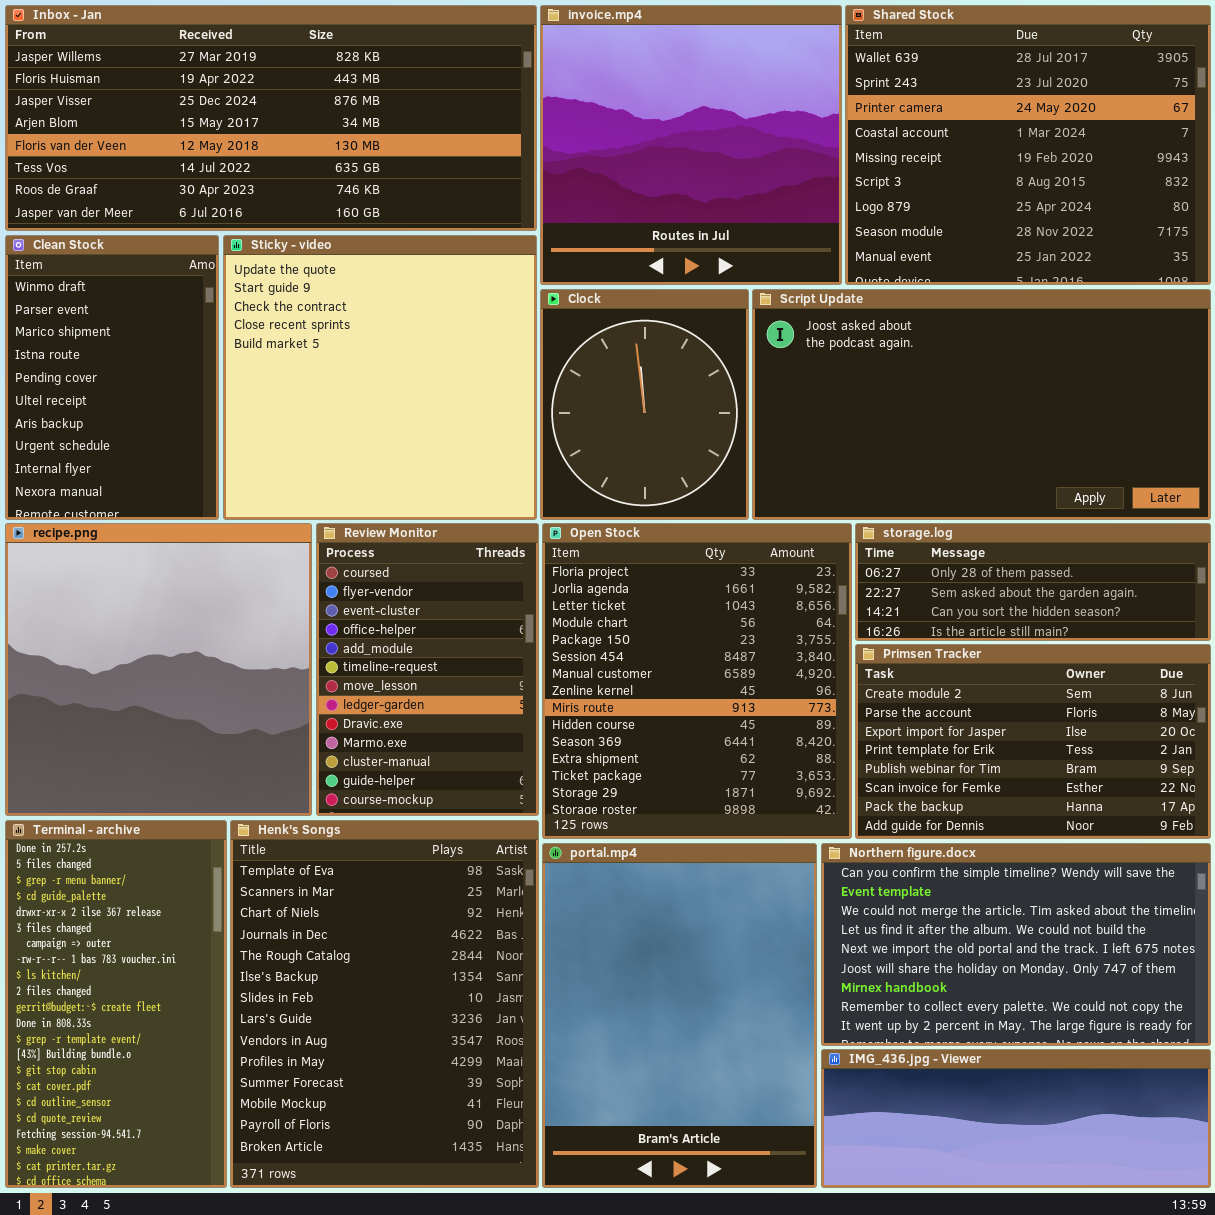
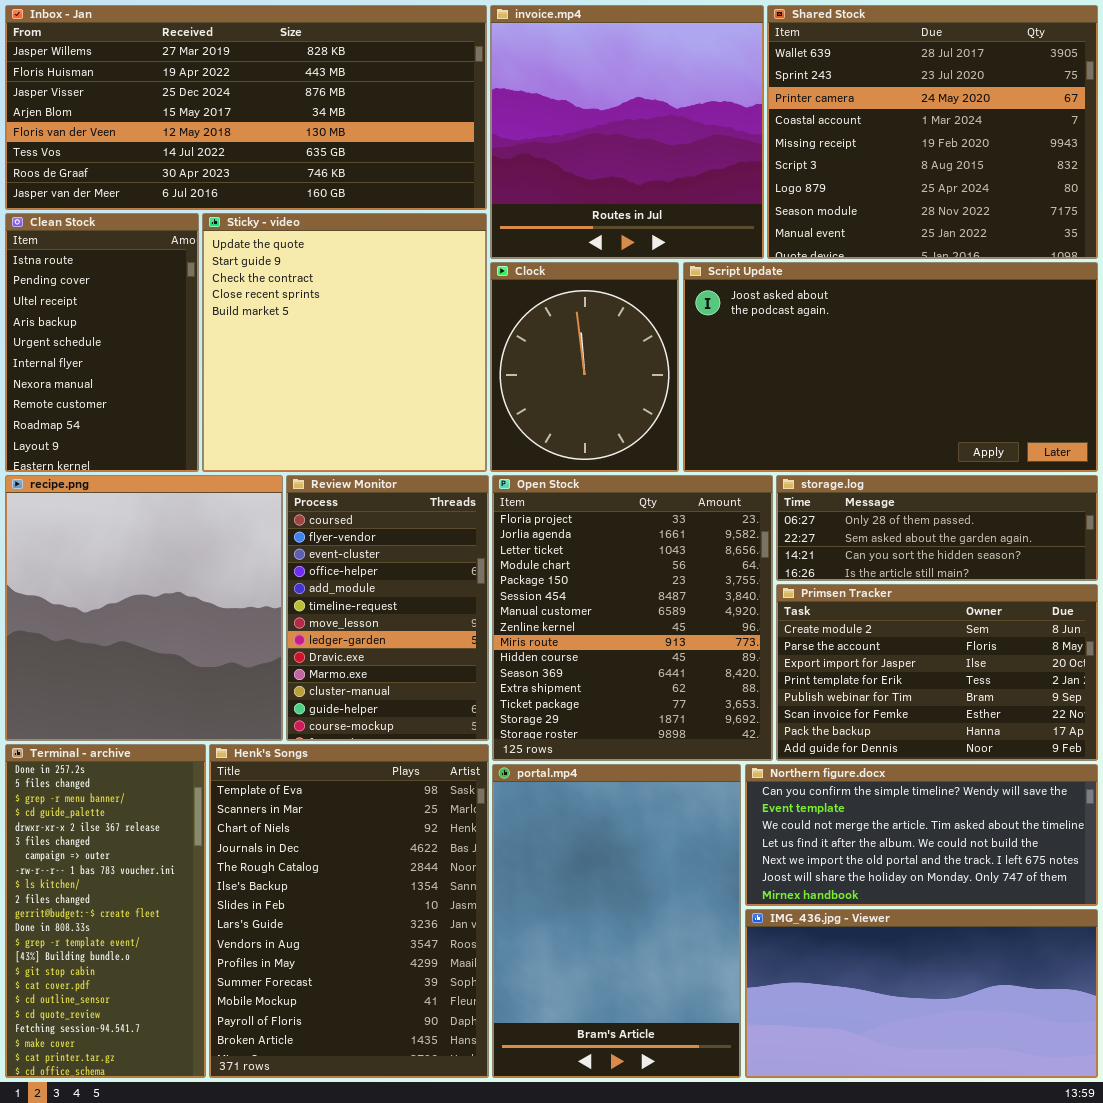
Clean Stock: [5,235,219,520] -> [5,213,199,472], scrolled down 3 rows
Northern figure.docx: [821,843,1211,1046] -> [745,764,1098,906], resized
IMG_436.jpg - Viewer: [821,1049,1211,1188] -> [745,909,1098,1078], resized

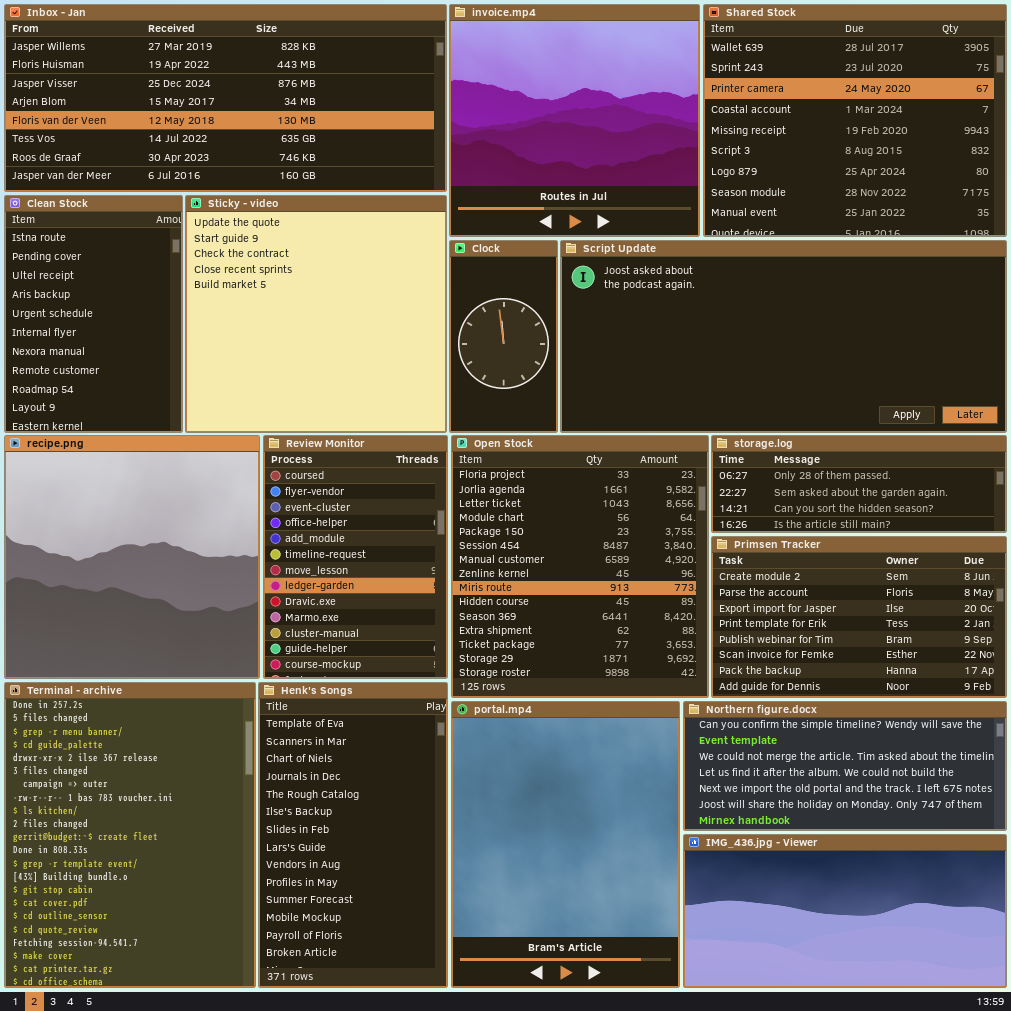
Clock: [490,262,679,472] -> [449,240,558,433], resized
Script Update: [683,262,1098,472] -> [560,240,1007,433], resized
Terminal - archive: [5,744,206,1078] -> [4,682,256,988], resized
Henk's Songs: [209,744,489,1078] -> [258,682,448,988], resized

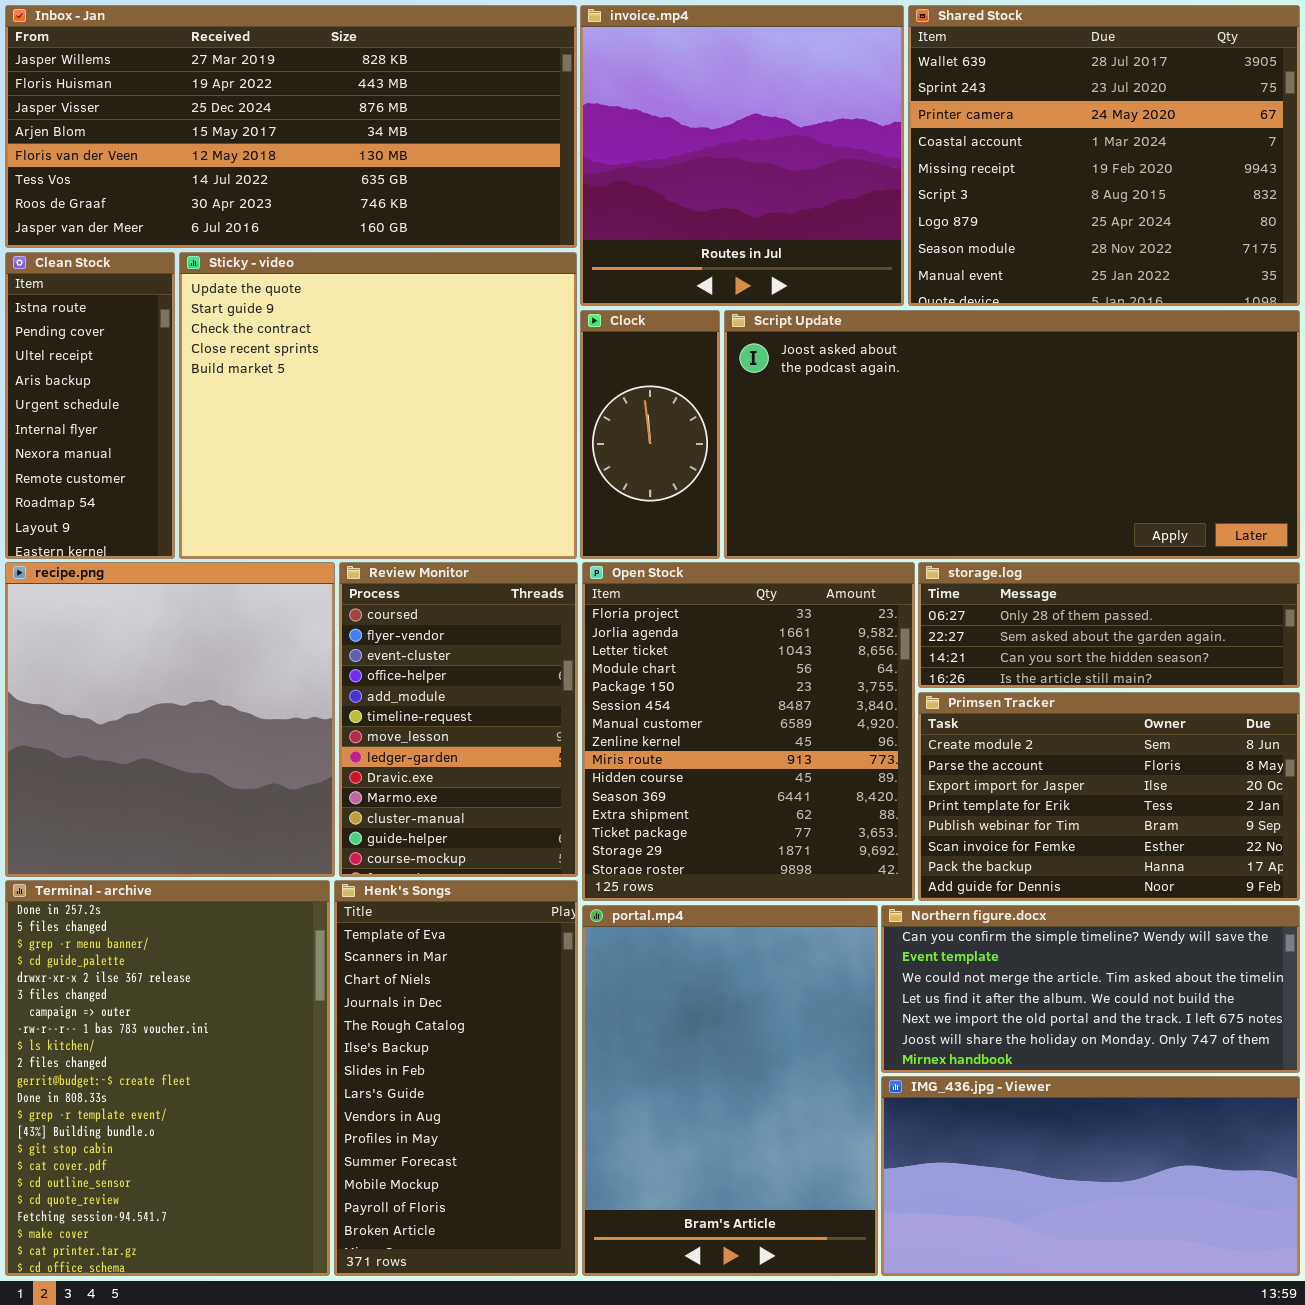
Clean Stock: [4,195,183,433] -> [5,252,175,559], resized
Sticky - video: [185,195,447,433] -> [179,252,577,559], resized

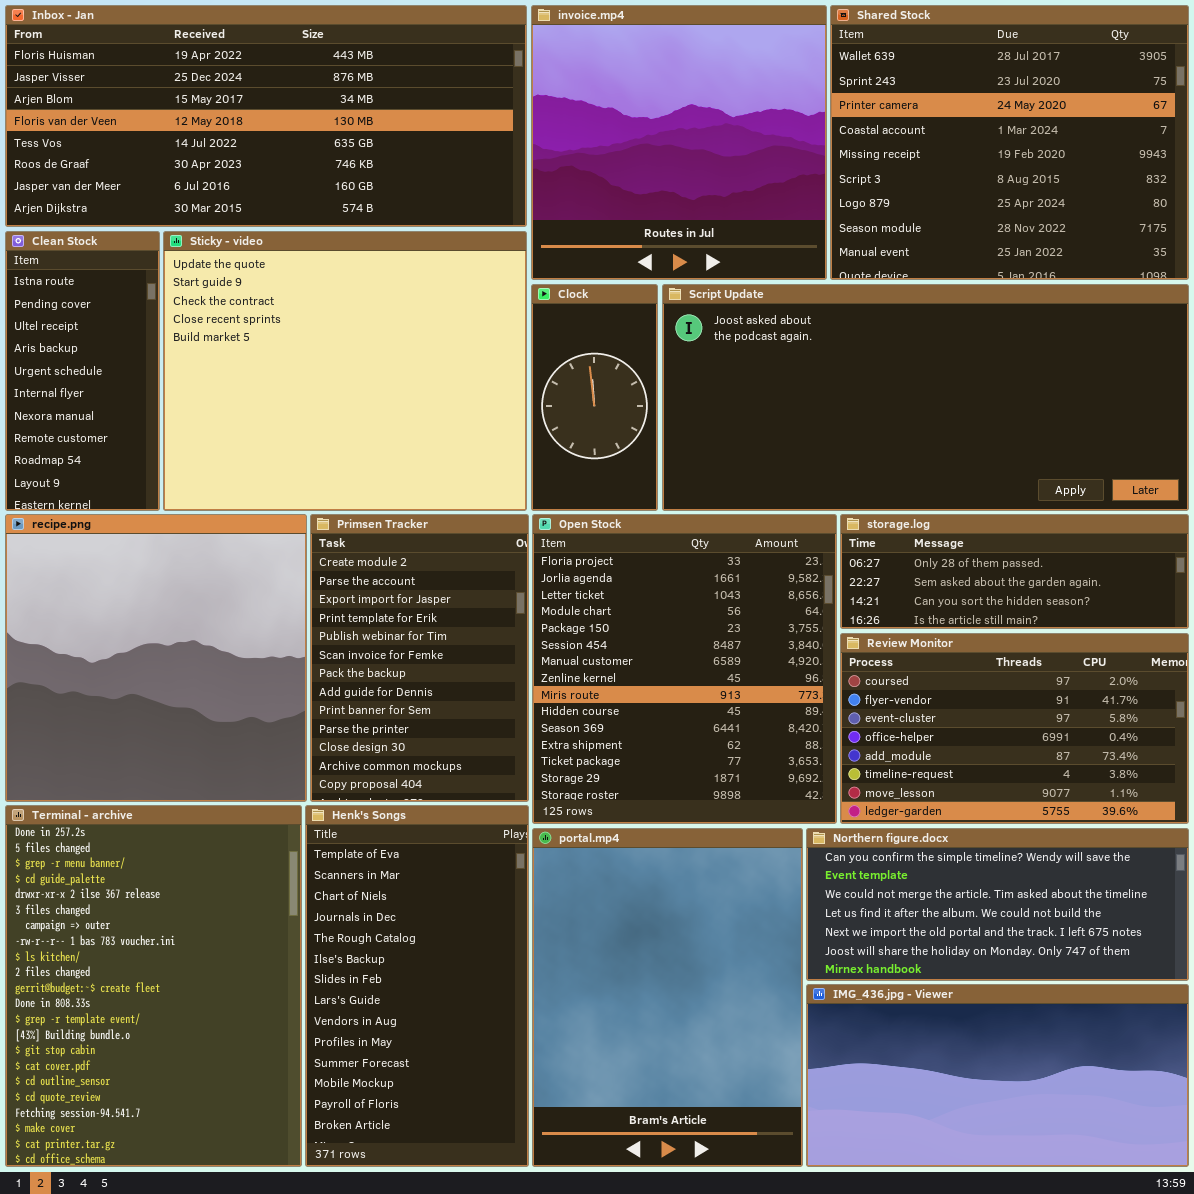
Inbox - Jan: [5,5,577,248] -> [5,5,527,227], scrolled down 1 row
Review Monitor: [339,562,578,877] -> [840,633,1189,824], moved, resized
Primsen Tracker: [918,692,1300,901] -> [310,514,529,802], moved, resized

